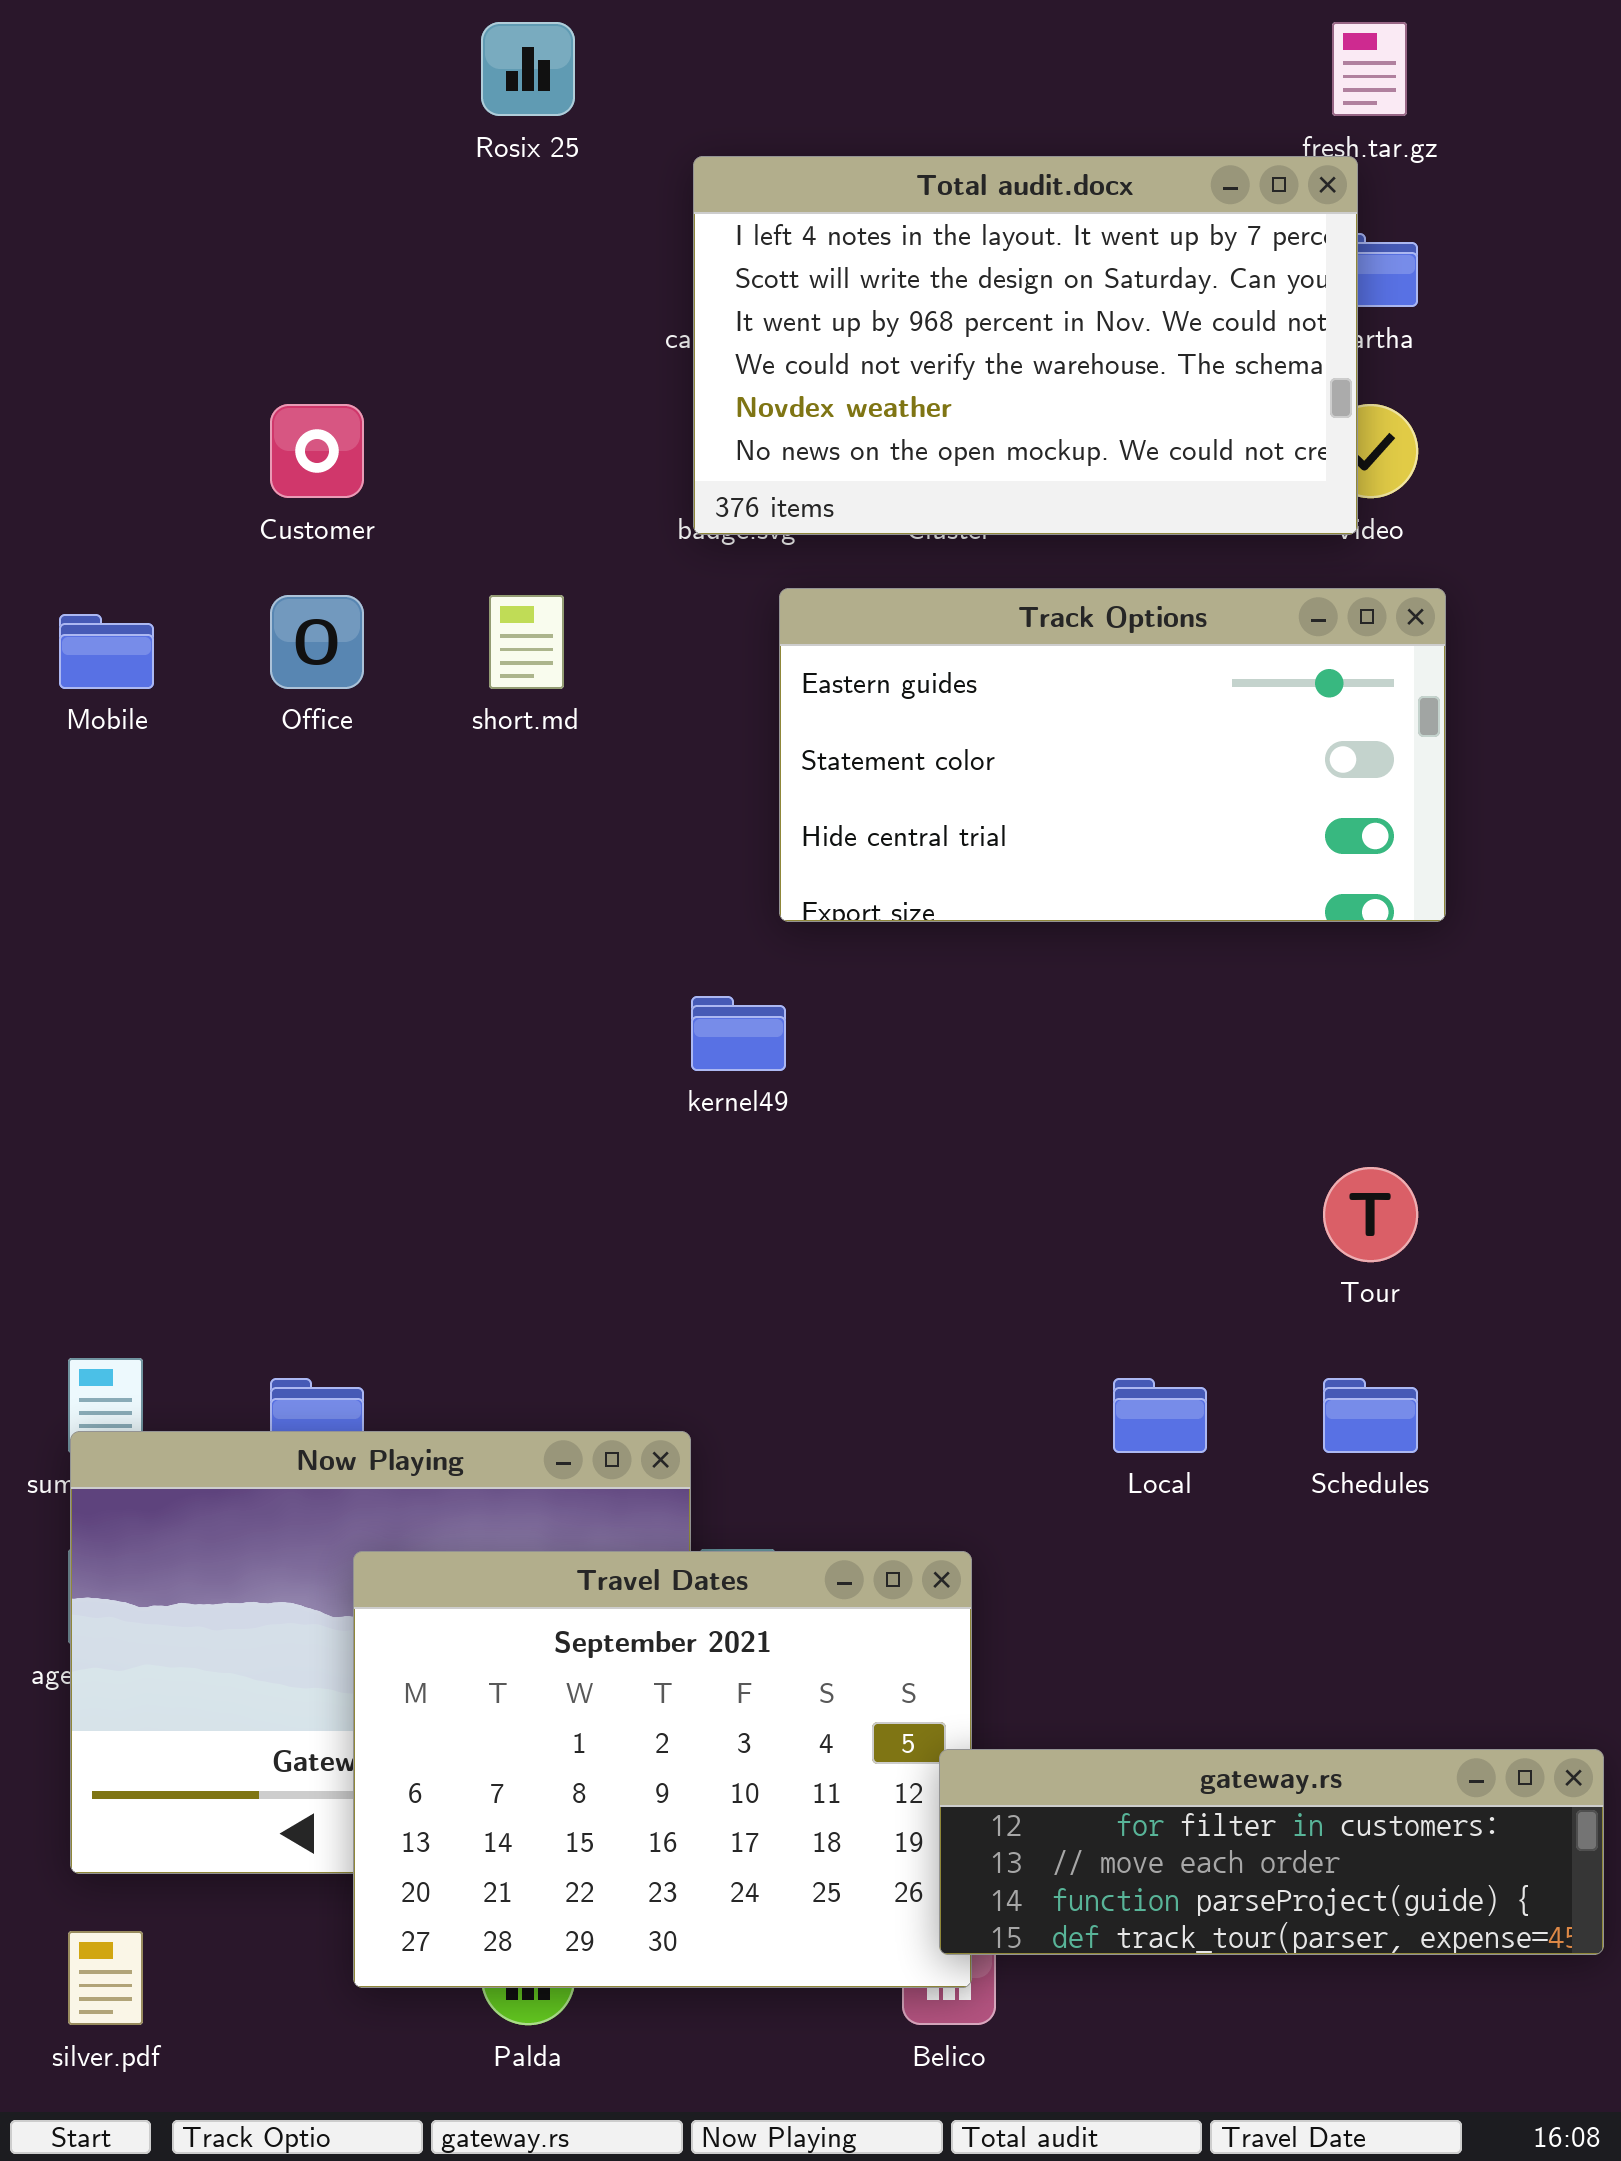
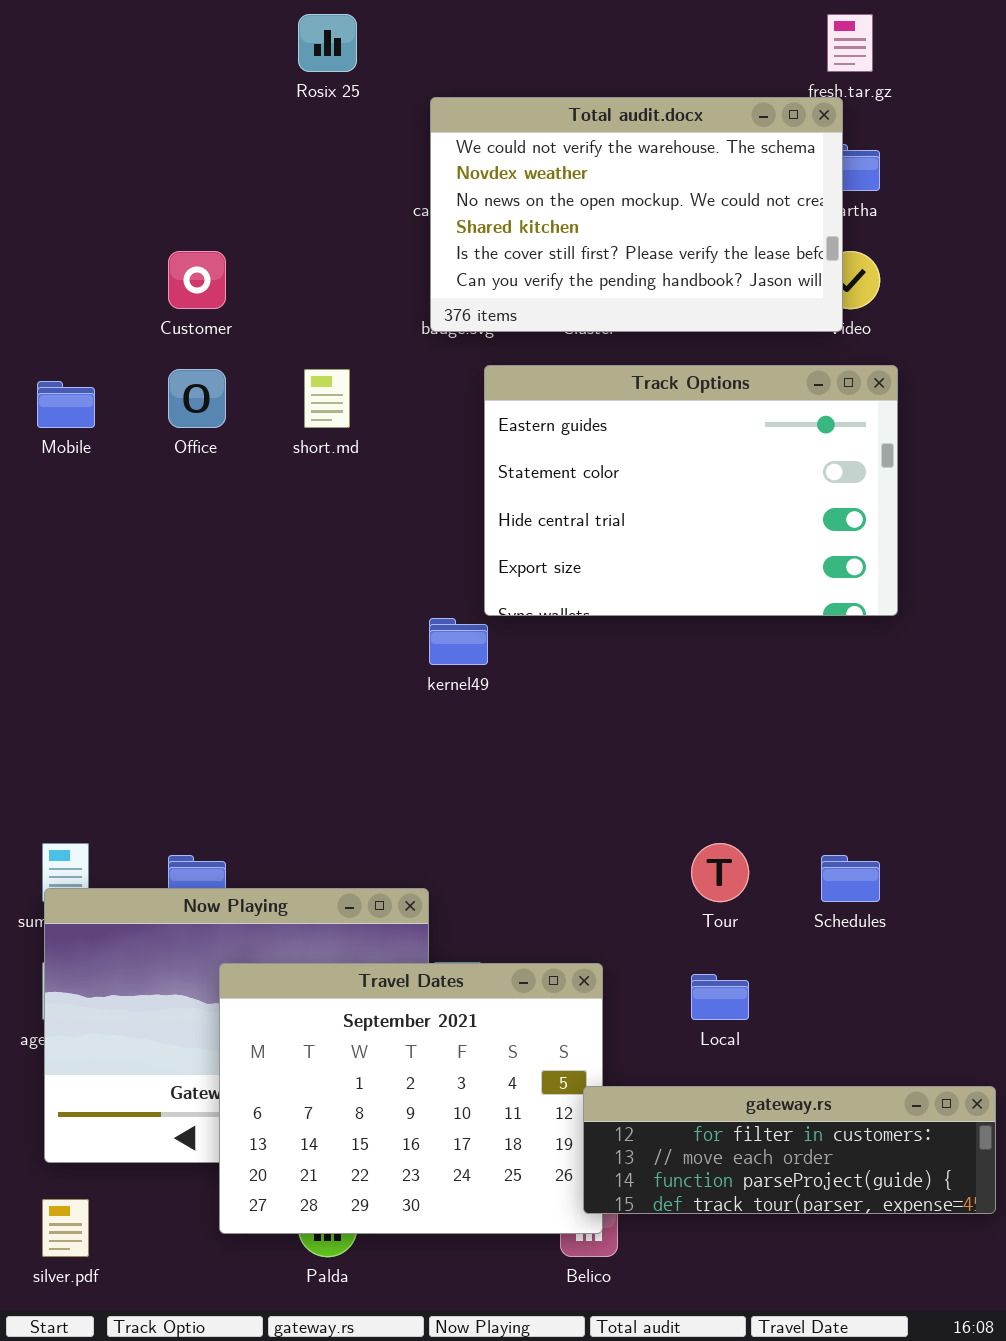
Total audit.docx: [693,156,1358,535] -> [430,97,843,332], scrolled down 3 rows
Track Options: [779,588,1446,922] -> [484,365,898,616], resized
Tour: [1323,1167,1418,1262] -> [691,843,749,902], moved
Local: [1113,1378,1207,1453] -> [691,974,749,1020], moved

